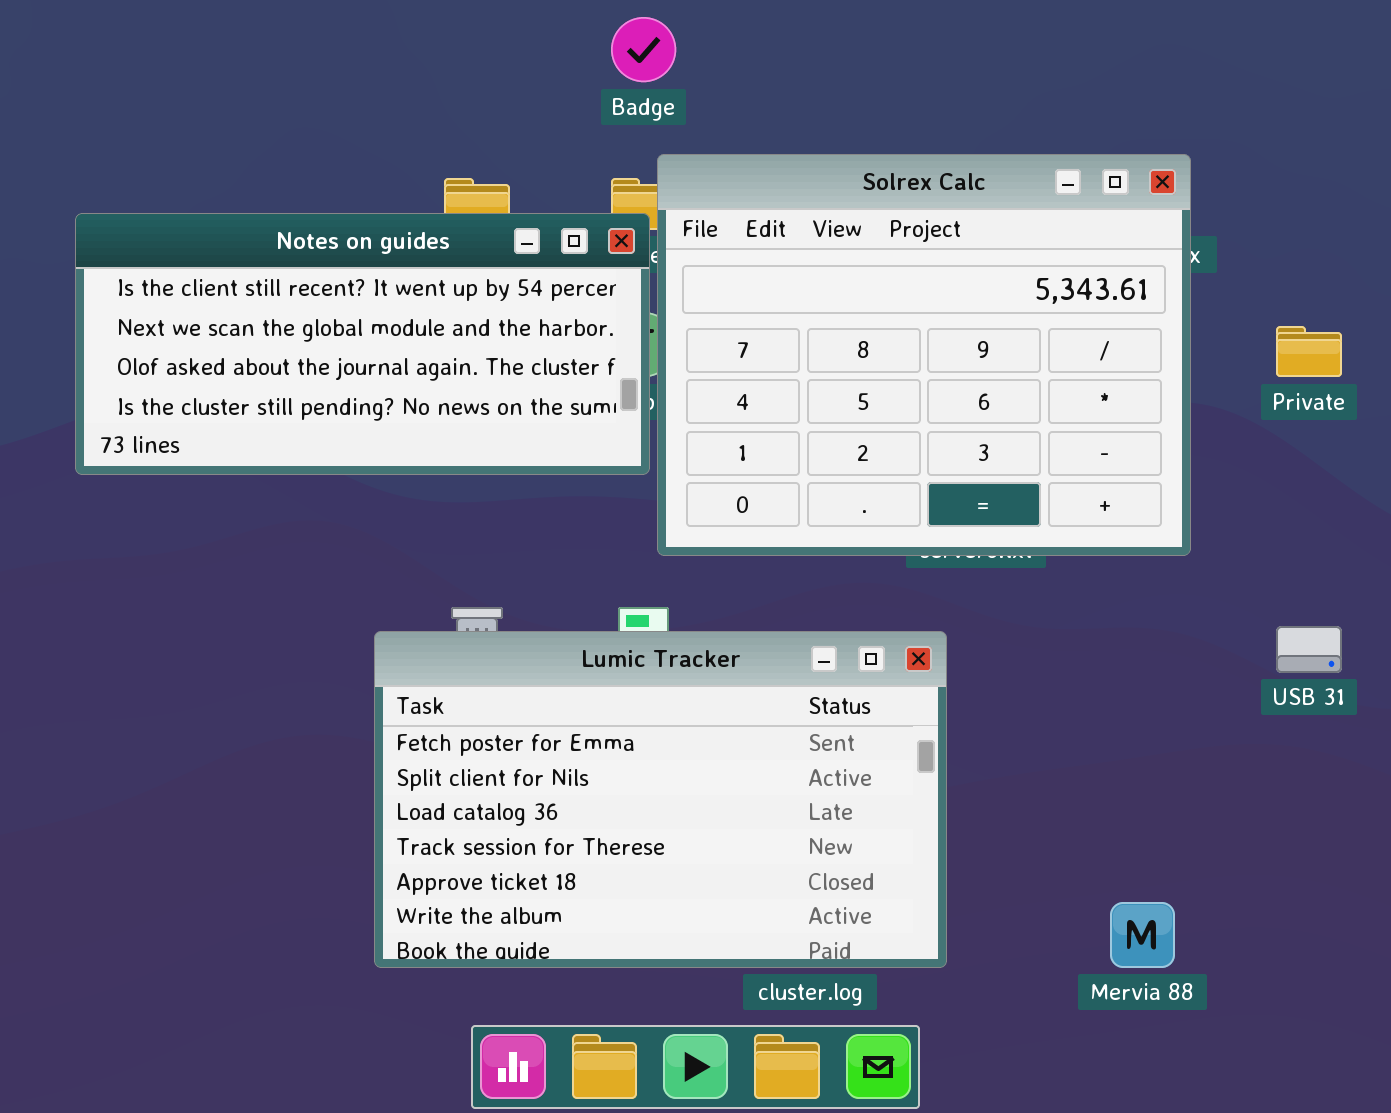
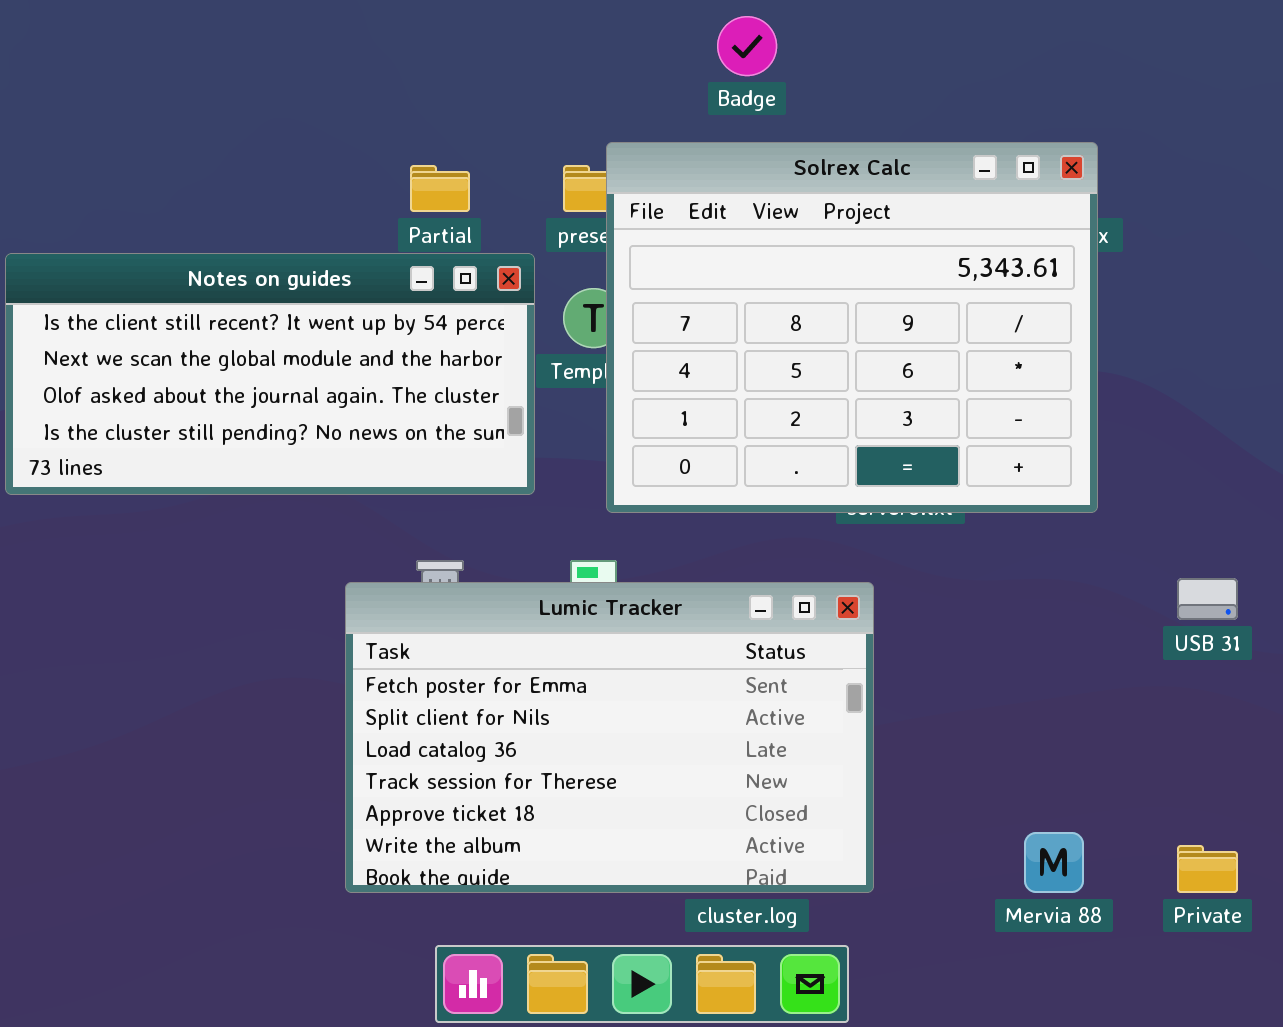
Badge: [611,17,676,82] -> [717,16,777,76], moved
Notes on guides: [75,213,650,475] -> [5,253,535,495], moved
Private: [1276,326,1342,377] -> [1177,845,1238,893], moved

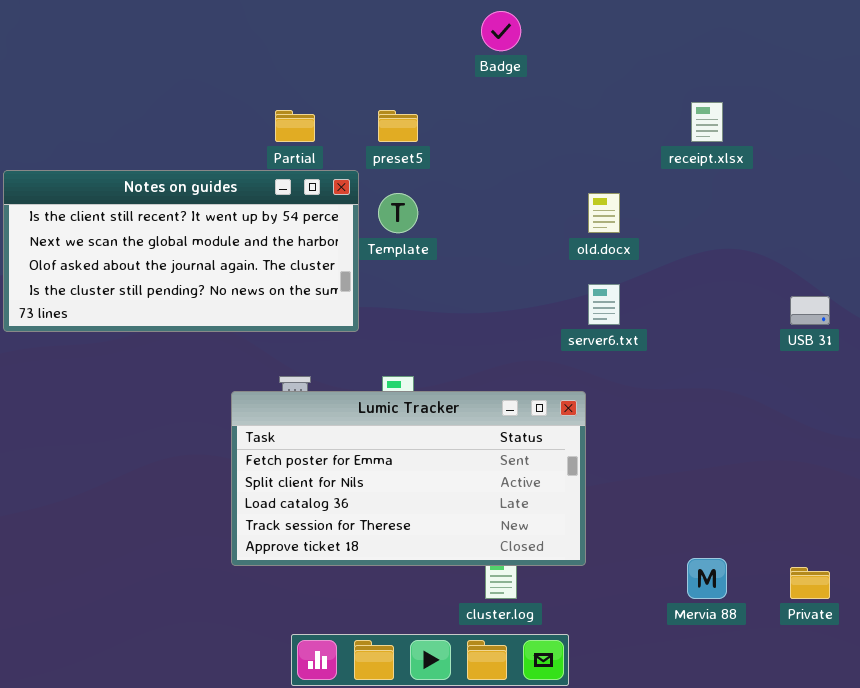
Solrex Calc: [606,142,1098,513] -> none, closed
USB 31: [1177,578,1238,620] -> [790,296,830,325], moved
Lumic Tracker: [345,582,874,893] -> [231,391,586,566], resized

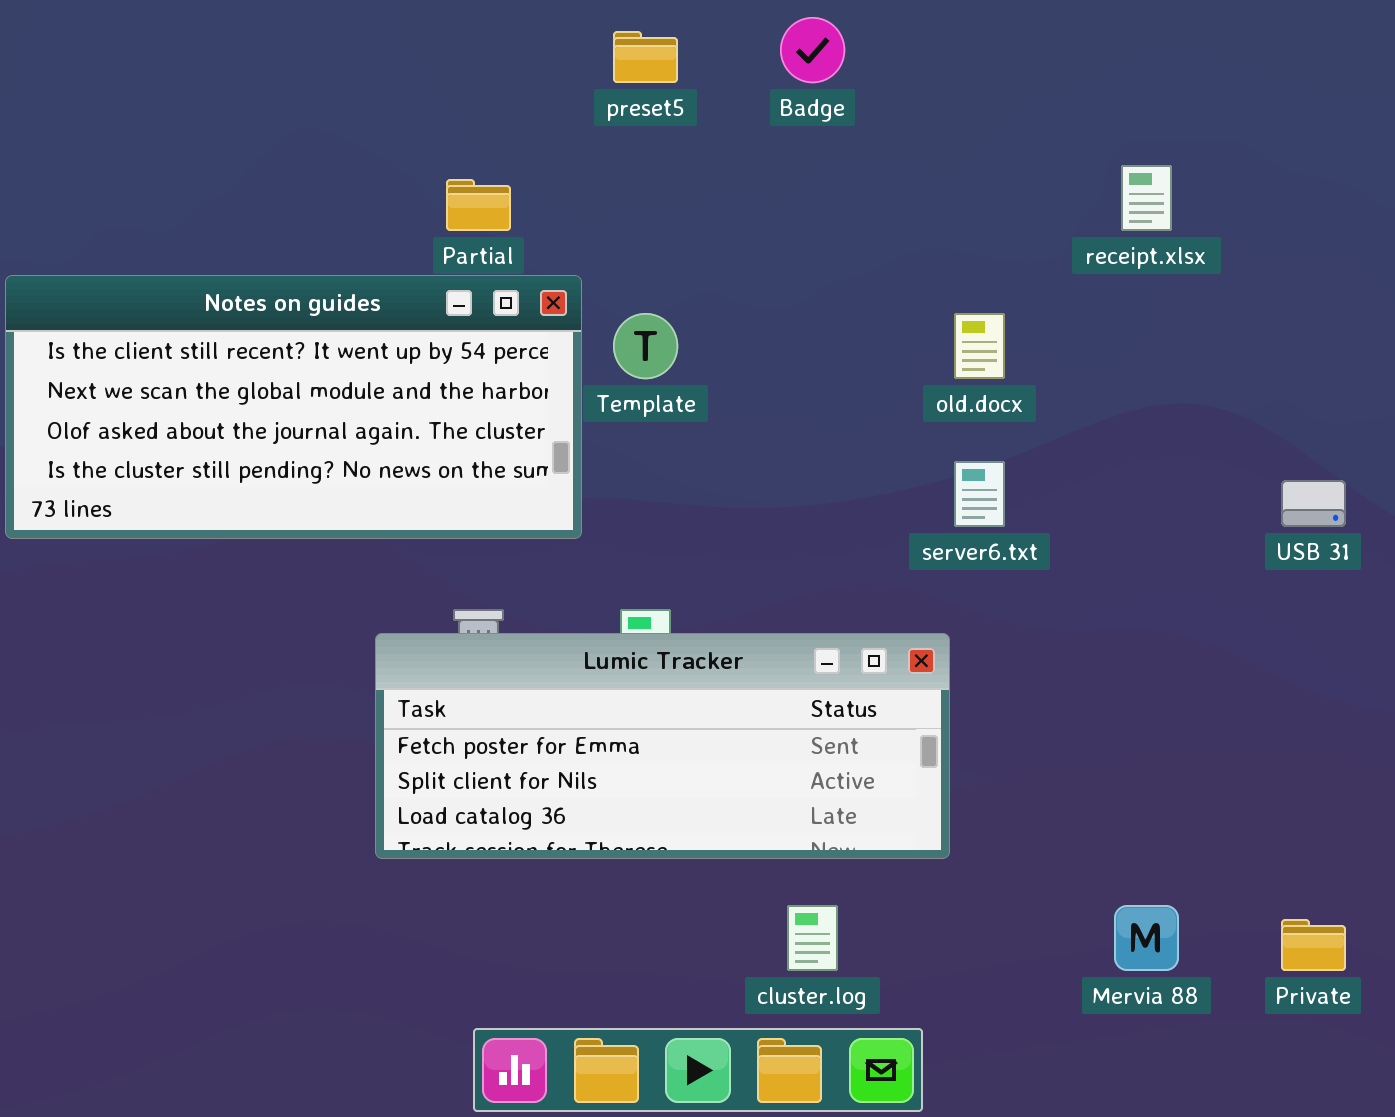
preset5: [378,110,418,142] -> [613,31,678,83], moved
Lumic Tracker: [231,391,586,566] -> [375,633,950,859], resized

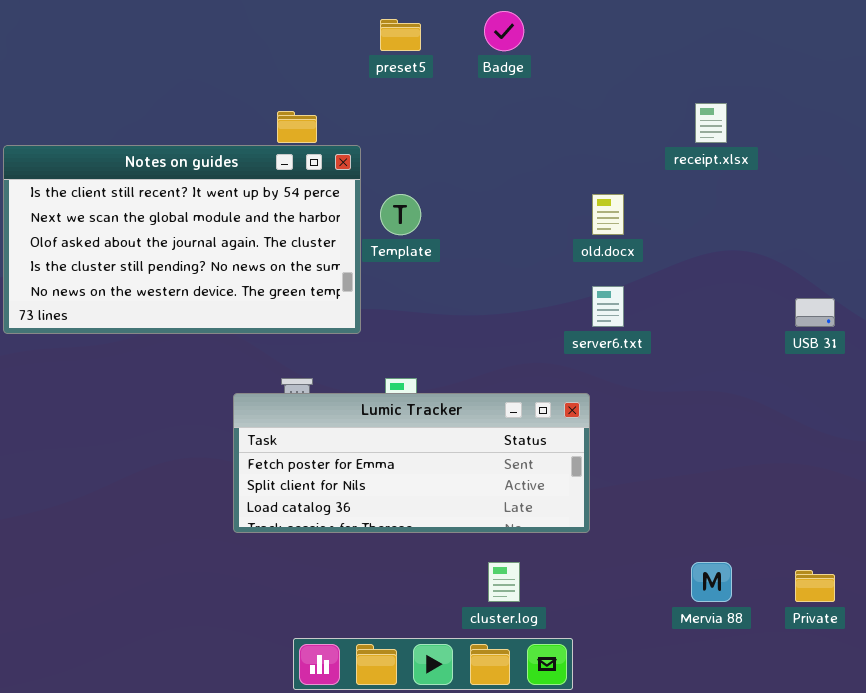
Notes on guides: [5,275,582,539] -> [3,145,361,334], resized

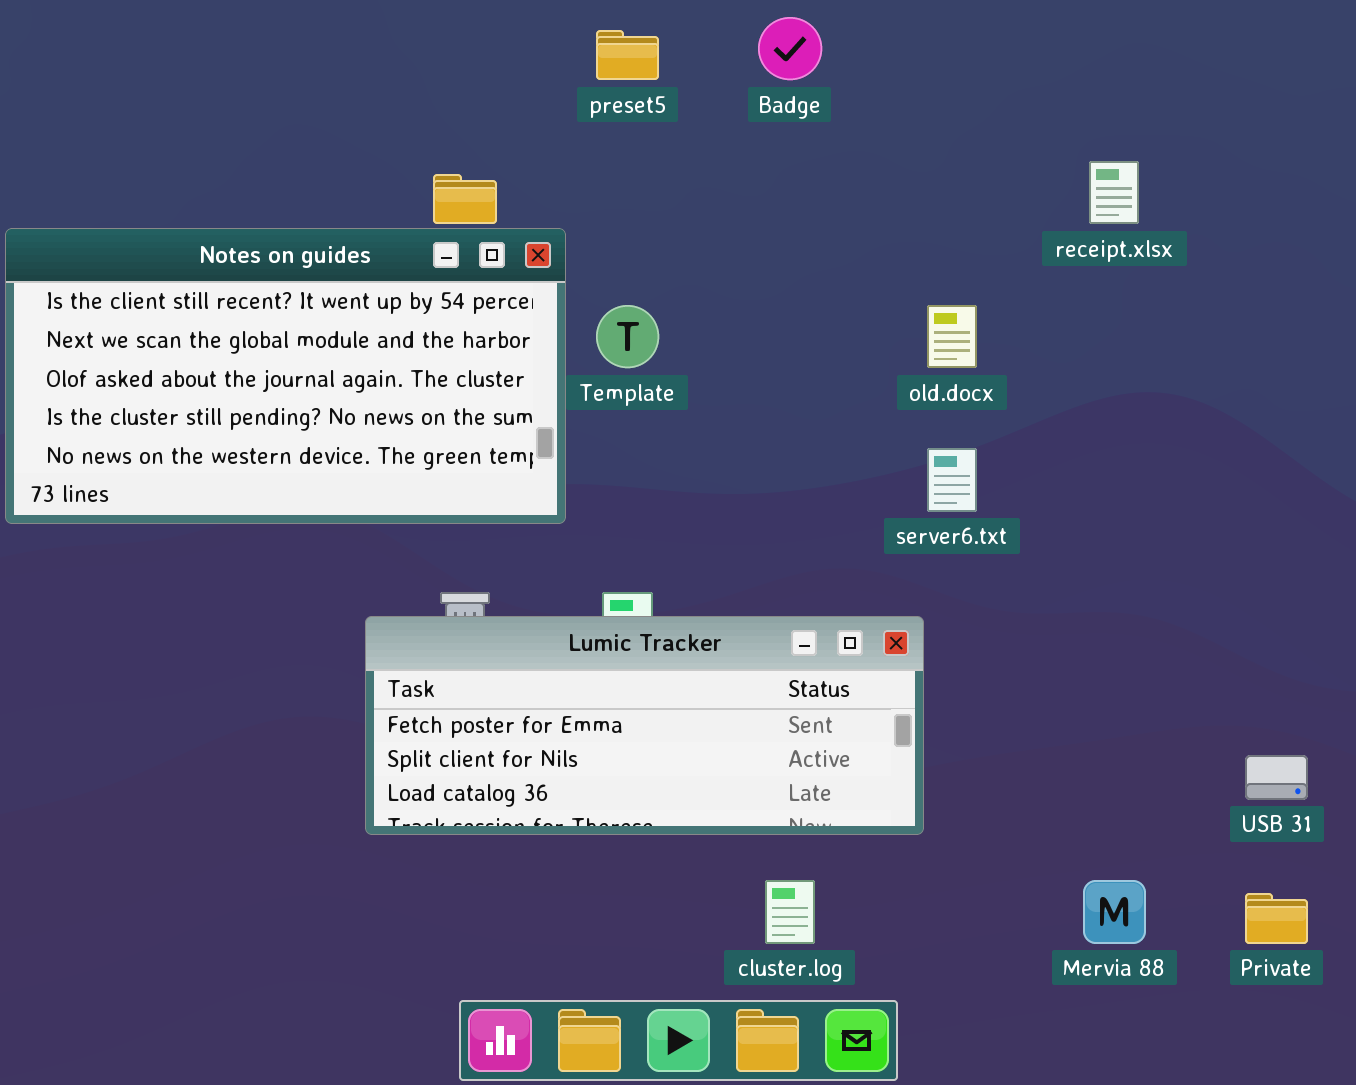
USB 31: [795,298,835,327] -> [1245,755,1308,800], moved

